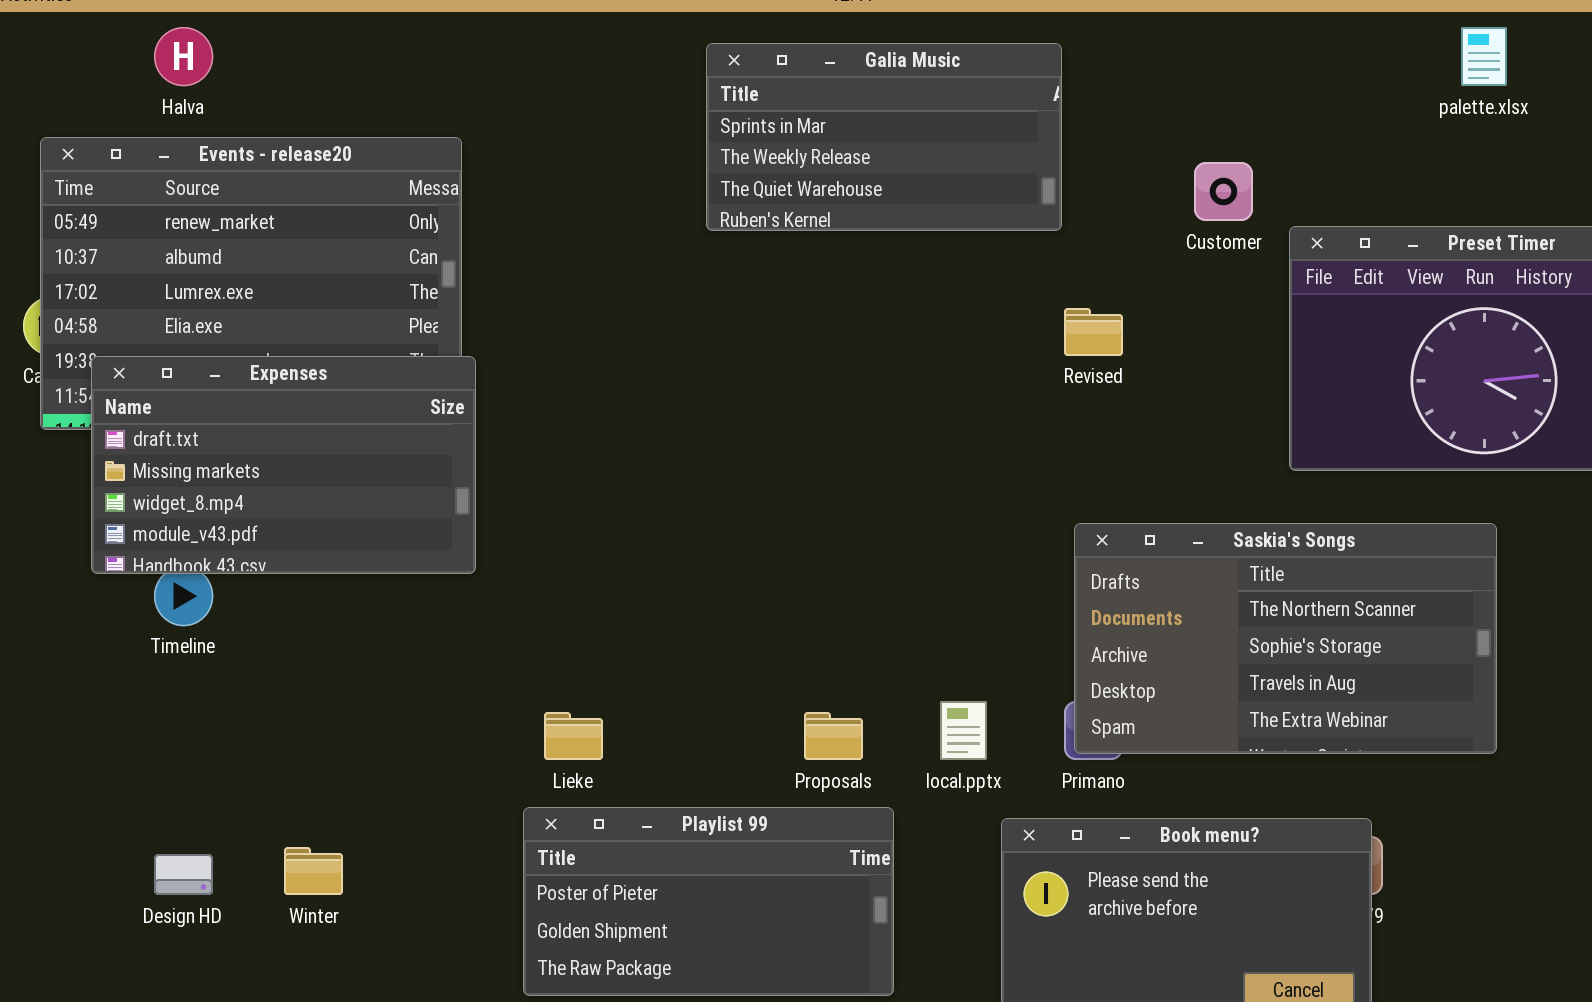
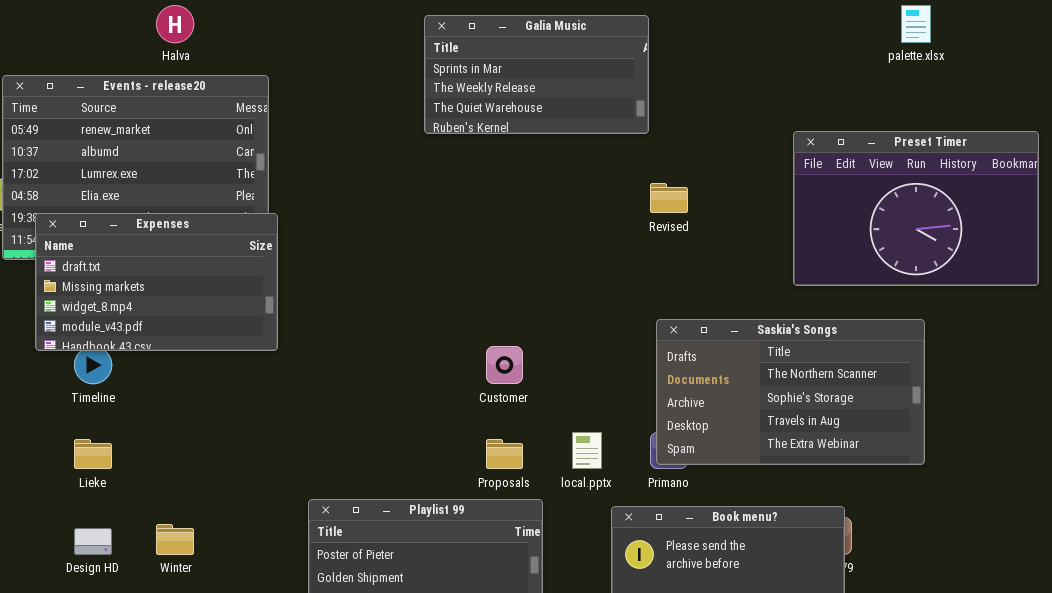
Halva: [154,27,213,86] -> [156,5,194,43], moved
Customer: [1194,162,1253,221] -> [486,346,523,384], moved
Lieke: [544,712,603,760] -> [74,439,112,469], moved

